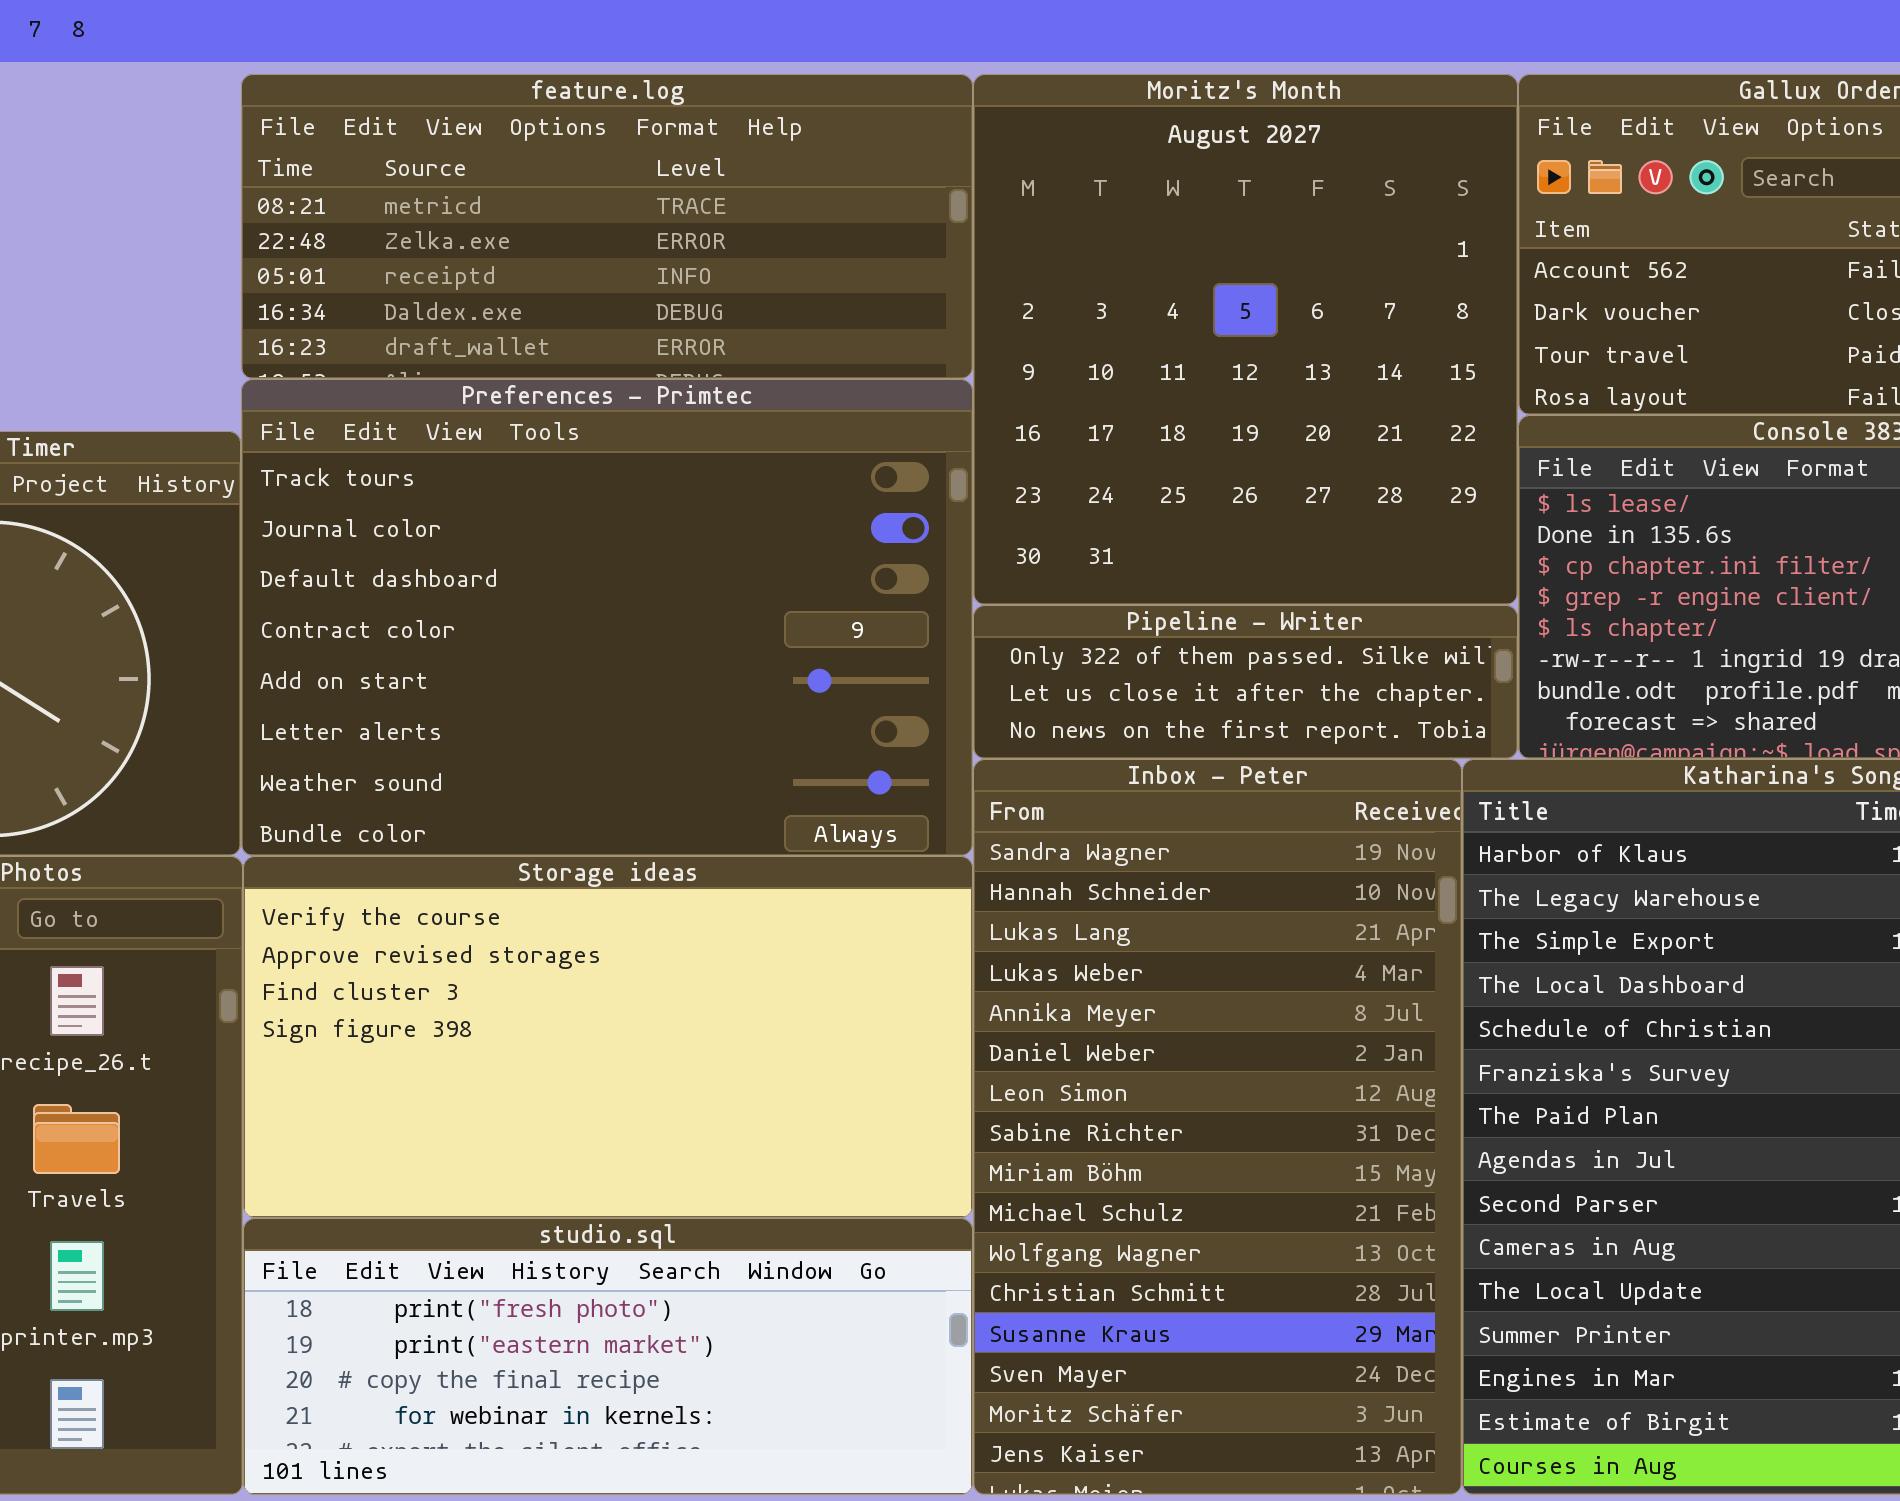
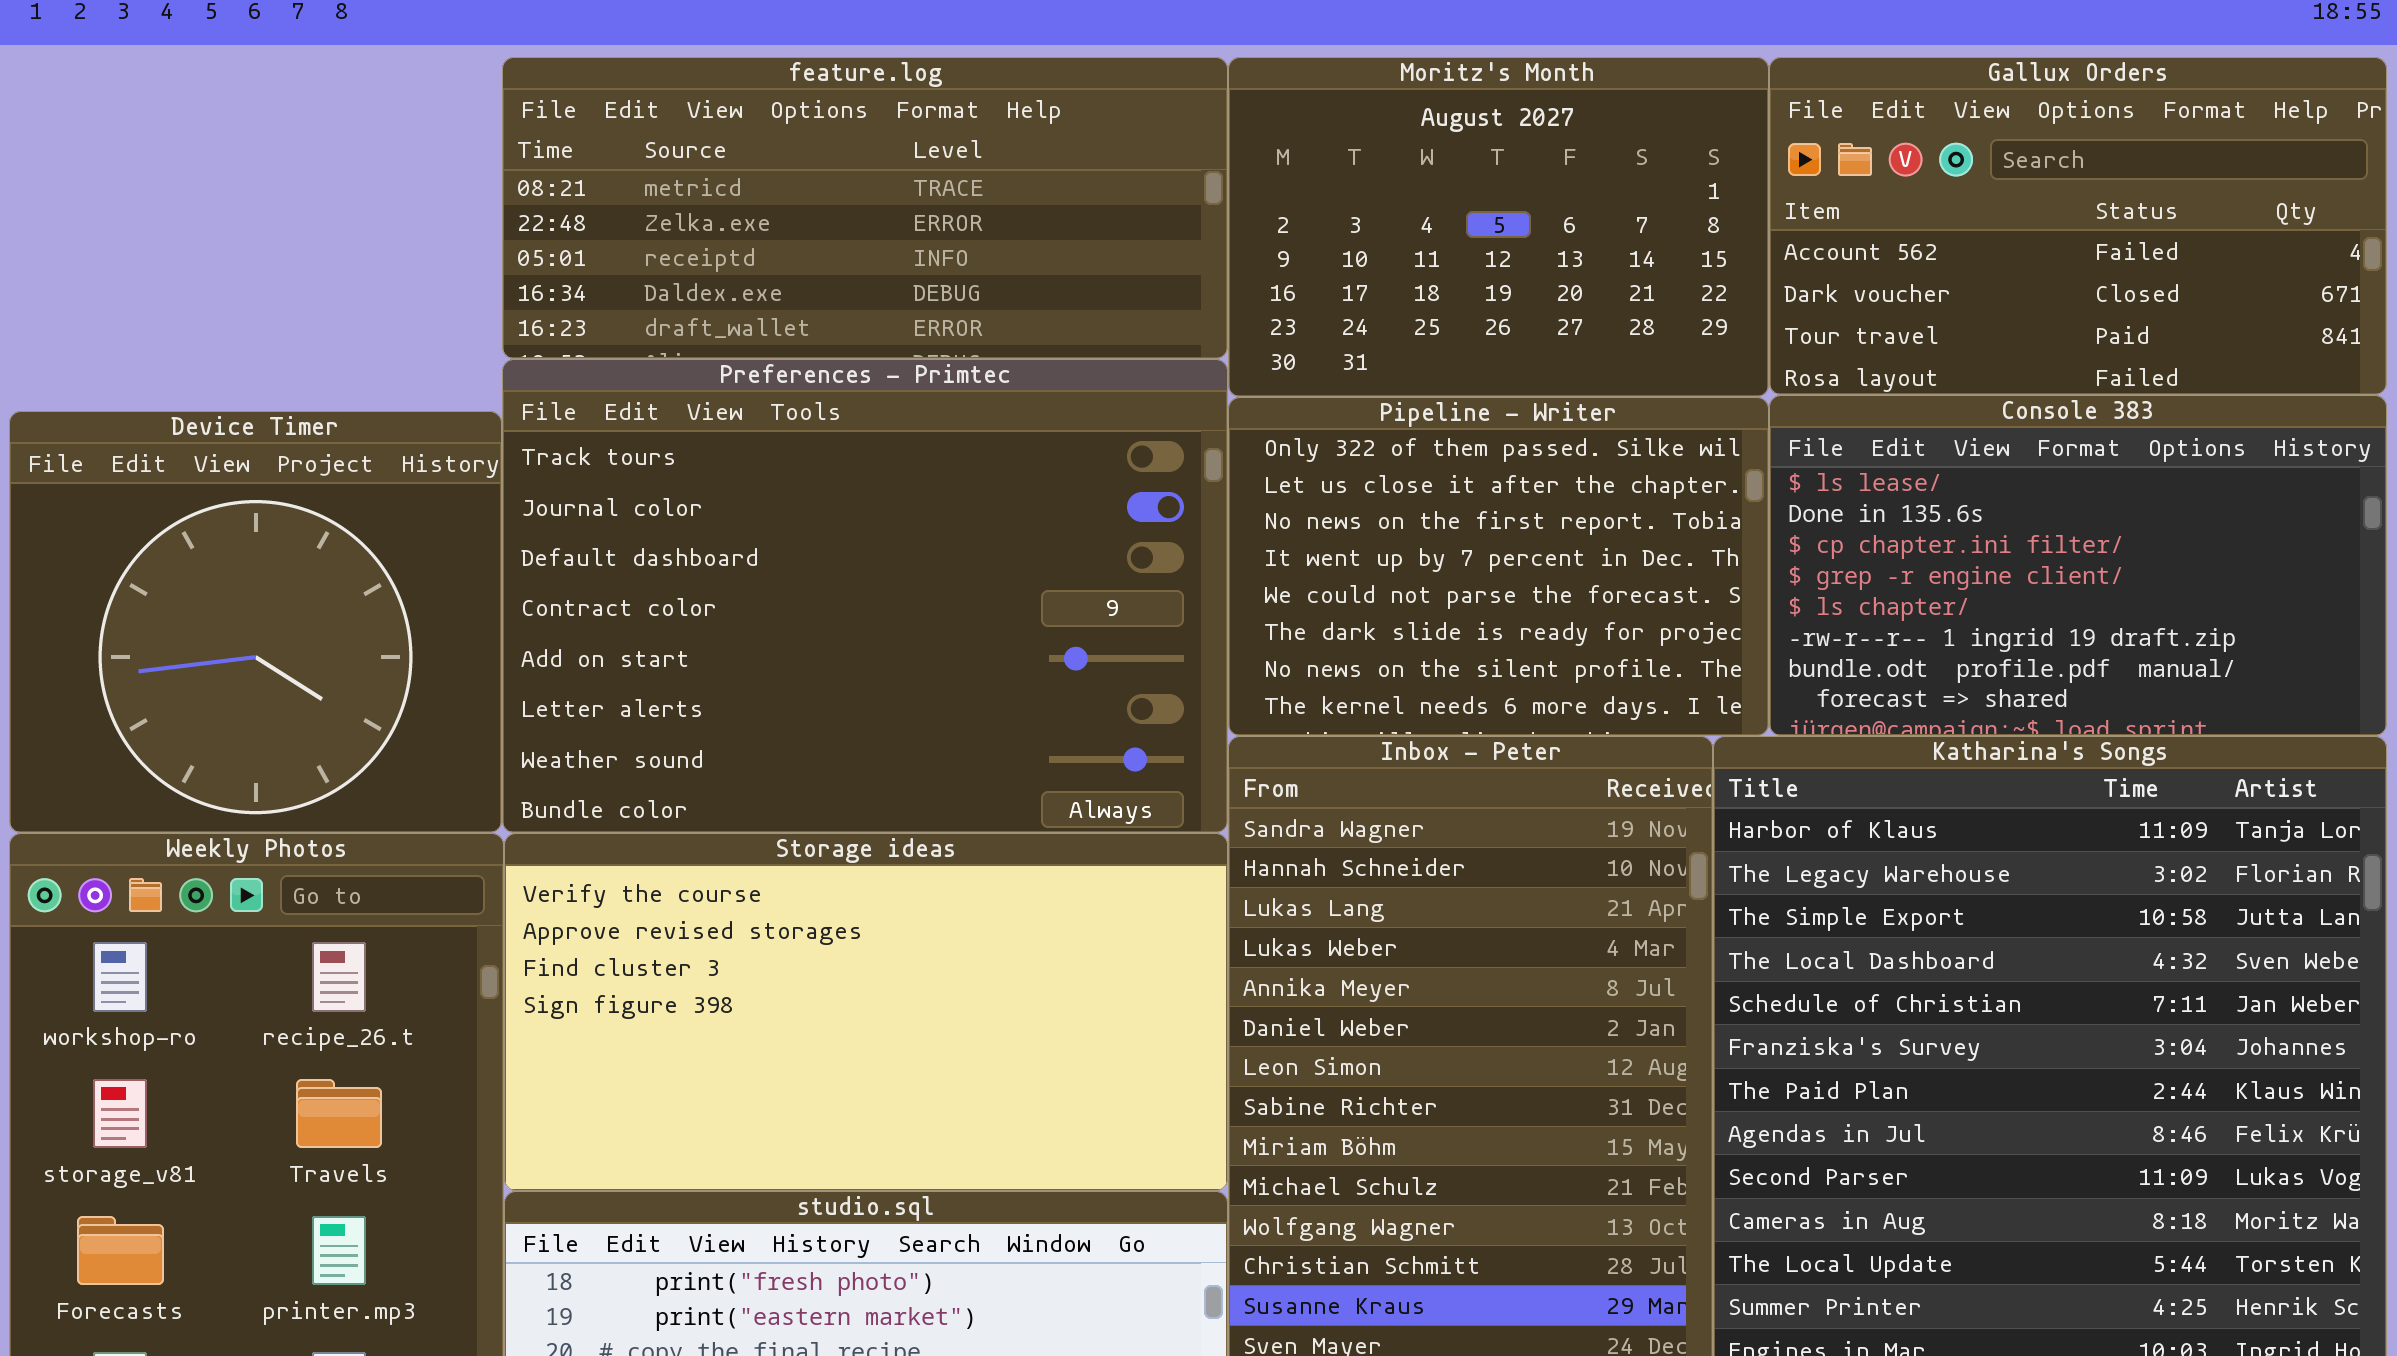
Moritz's Month: [973,74,1518,605] -> [1228,57,1769,397], resized
Pipeline - Writer: [973,605,1518,759] -> [1228,397,1769,736], resized

